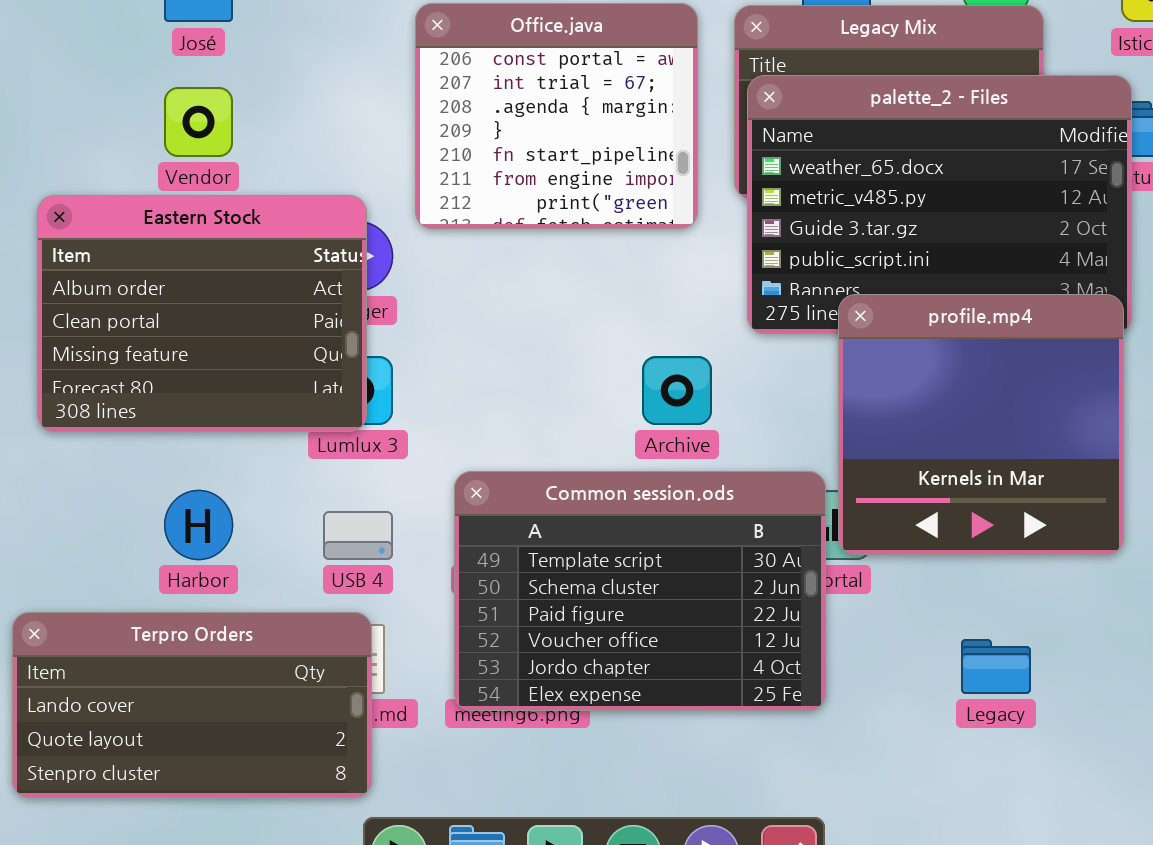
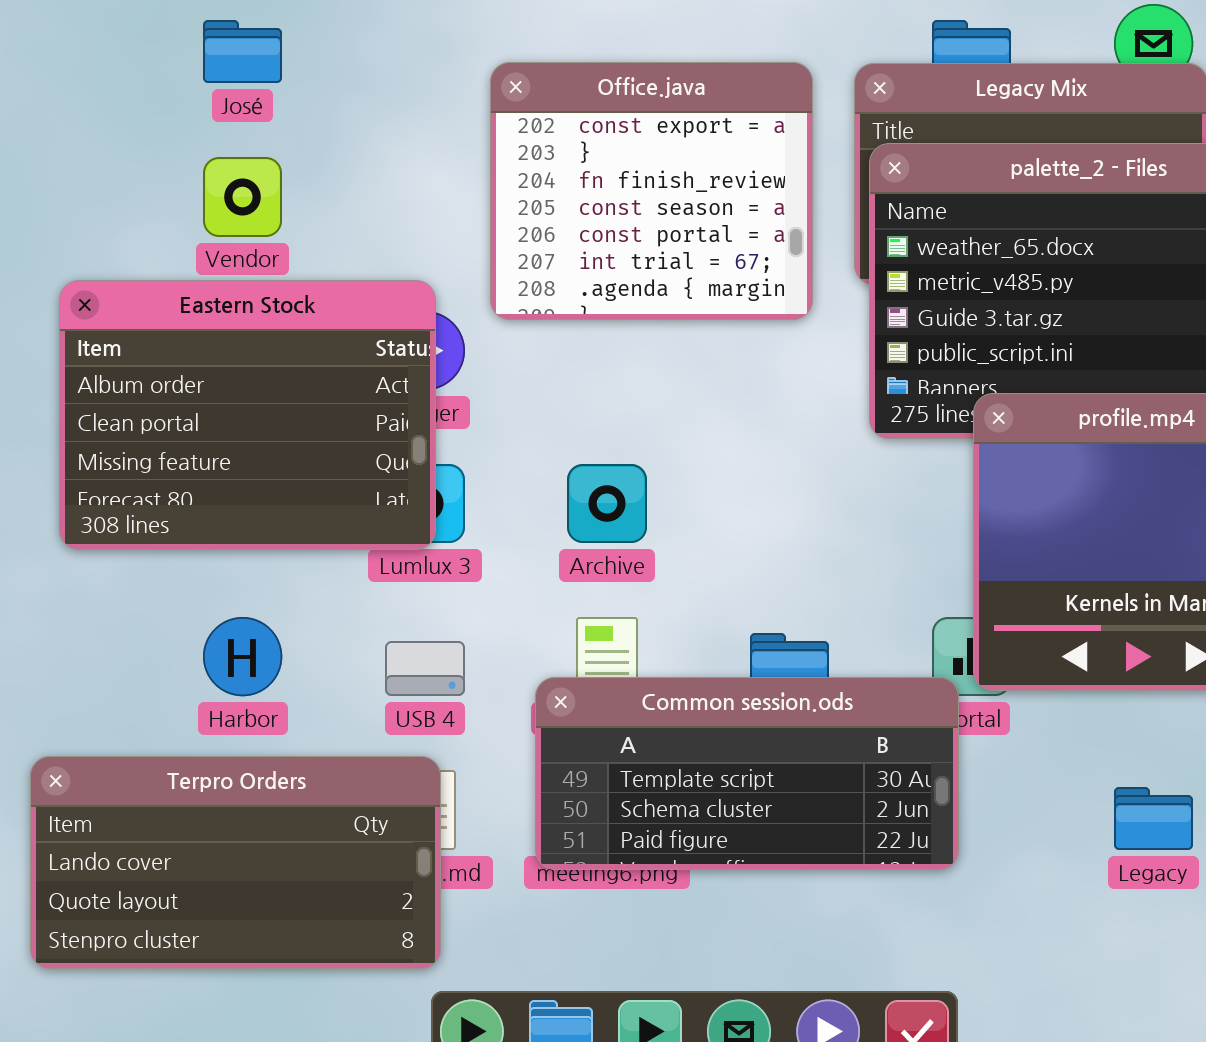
Office.java: [415,3,698,229] -> [490,62,813,320], scrolled up 4 rows
Archive: [642,356,712,425] -> [567,464,647,543], moved
Common session.ods: [454,471,826,711] -> [535,677,959,870], resized

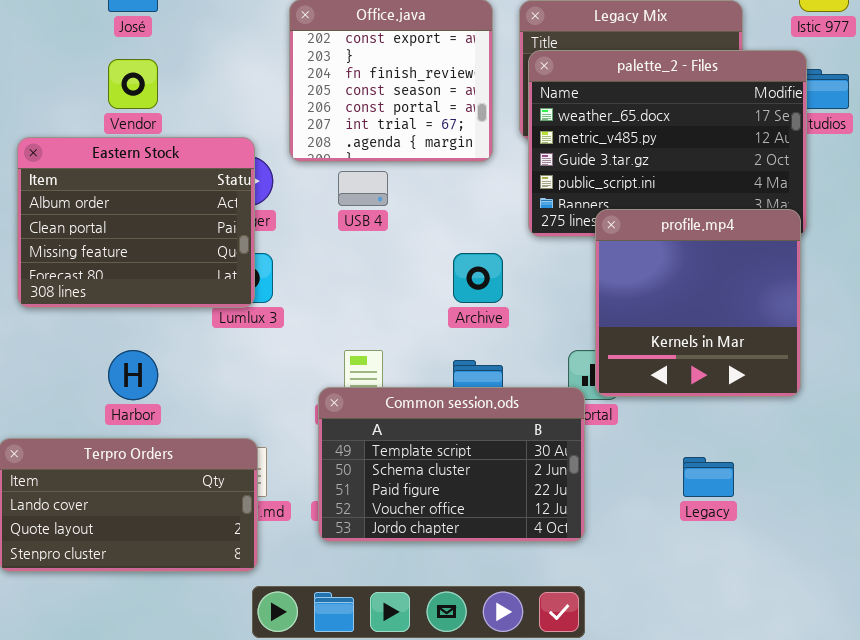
Archive: [567,464,647,543] -> [453,253,503,303], moved
USB 4: [385,641,465,696] -> [338,171,388,206], moved
Common session.ods: [535,677,959,870] -> [318,387,585,542], resized

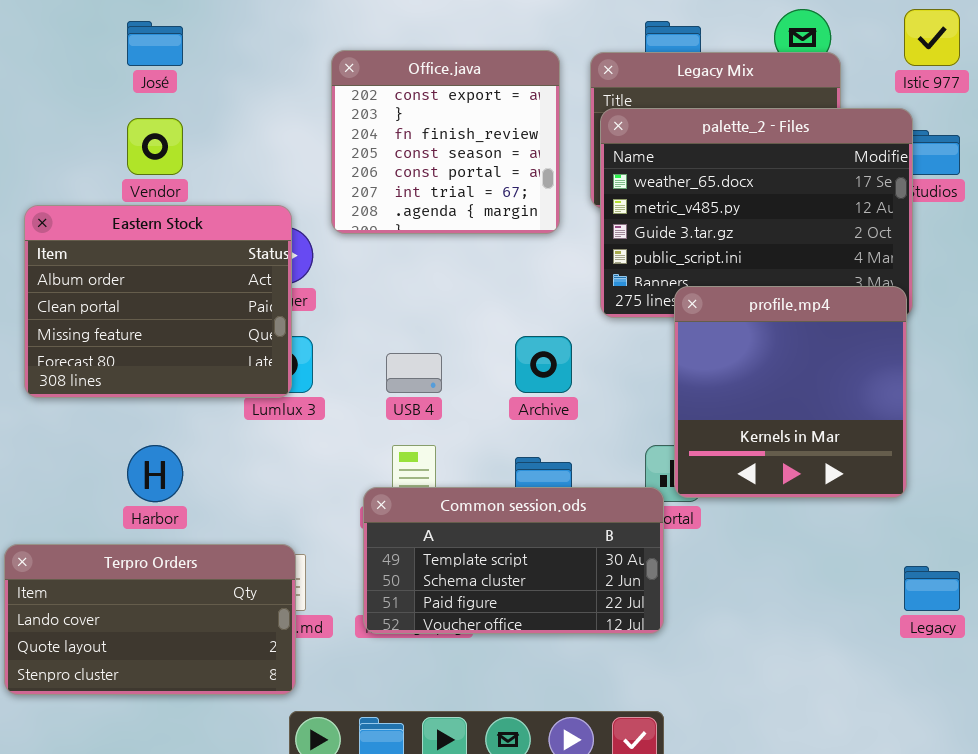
USB 4: [338,171,388,206] -> [386,353,442,393], moved
Common session.ods: [318,387,585,542] -> [363,487,664,634], resized
Legacy: [683,457,734,497] -> [904,566,960,611], moved

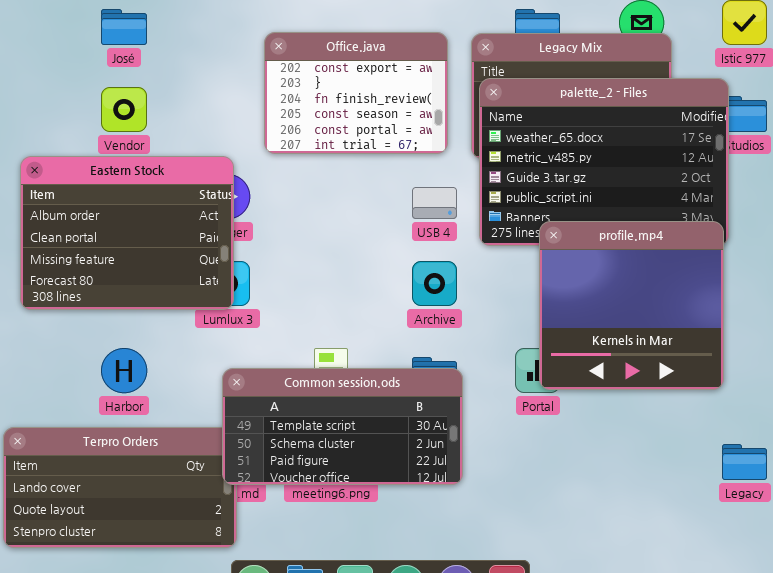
Office.java: [331,50,560,234] -> [264,32,448,154], resized
USB 4: [386,353,442,393] -> [412,187,457,219], moved
Common session.ods: [363,487,664,634] -> [222,368,463,485], moved

